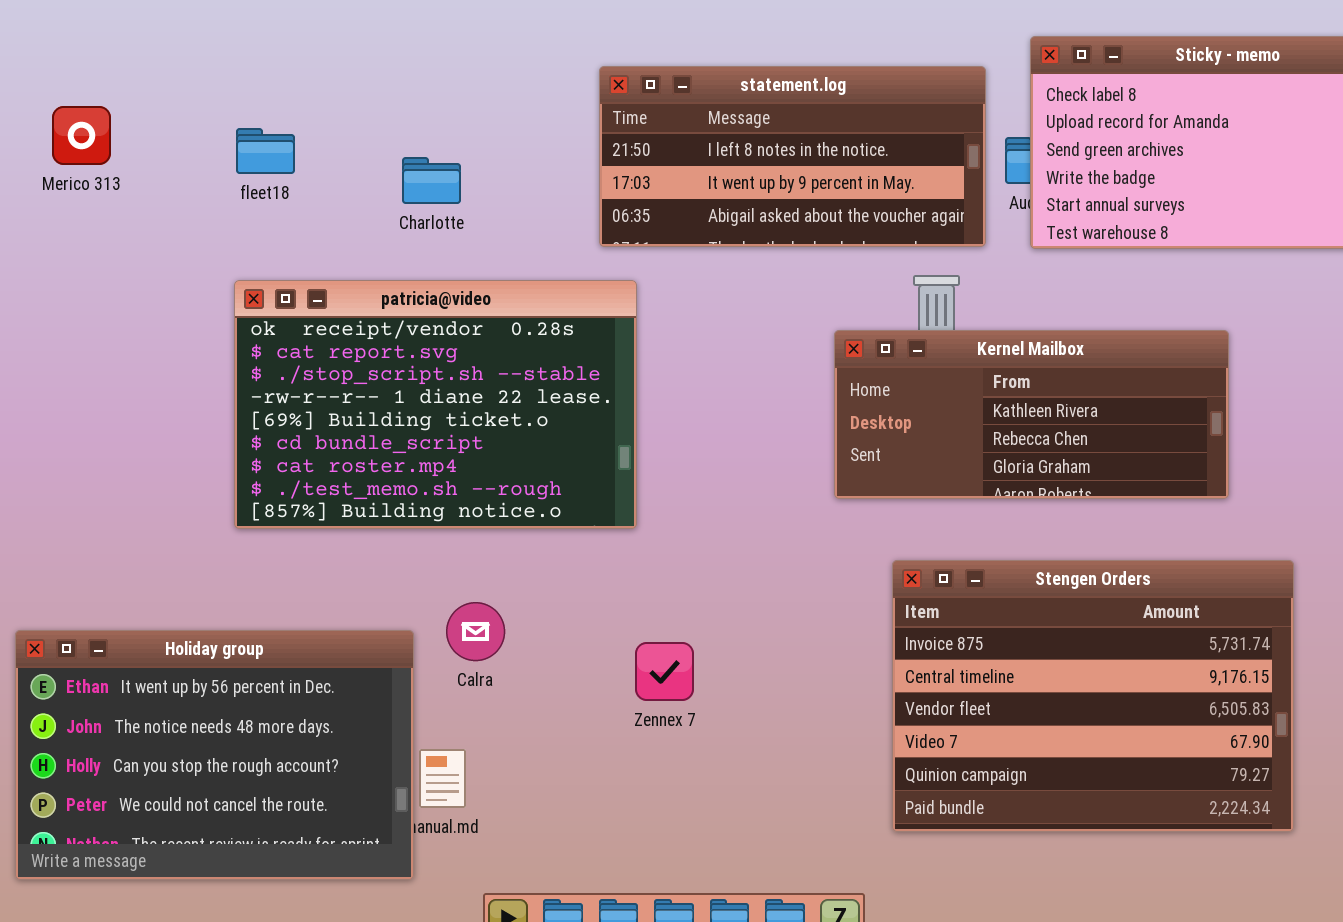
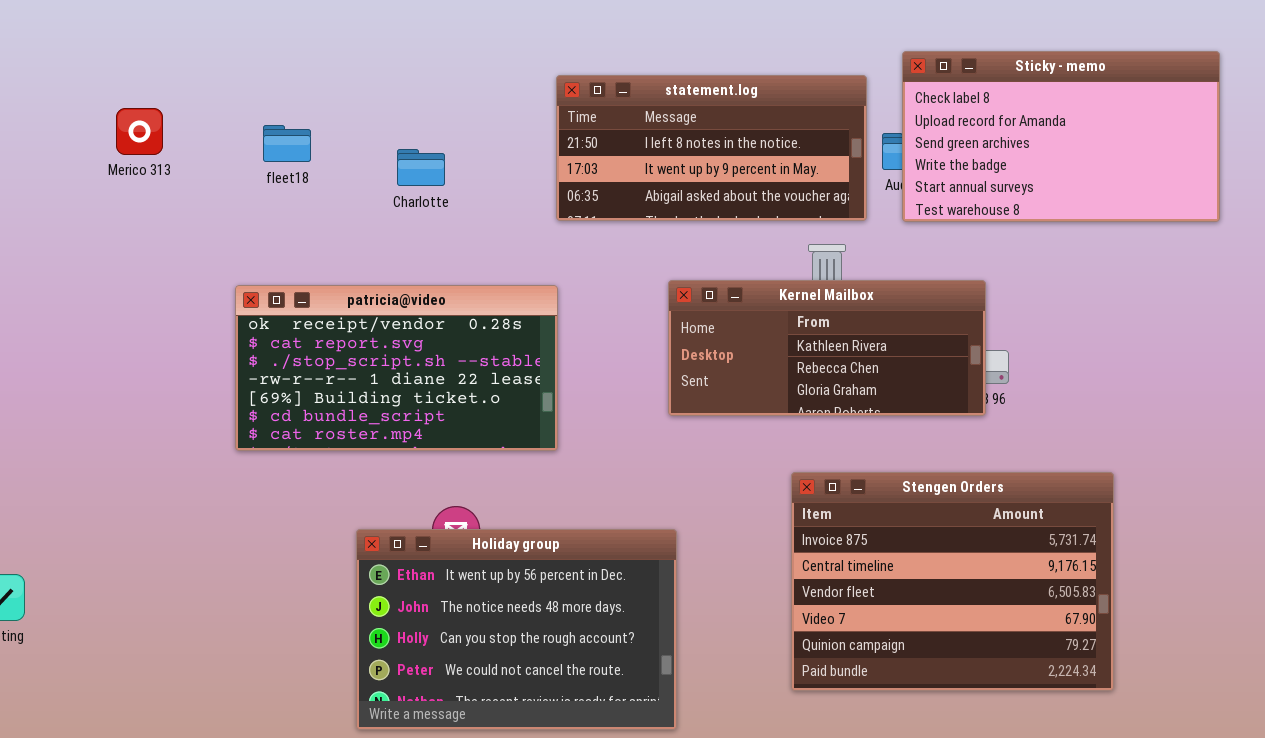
patricia@video: [234,280,637,529] -> [235,285,558,451], moved, resized
Kernel Mailbox: [834,330,1229,499] -> [668,280,986,416], moved
Holiday group: [15,630,414,880] -> [356,529,677,730], moved

